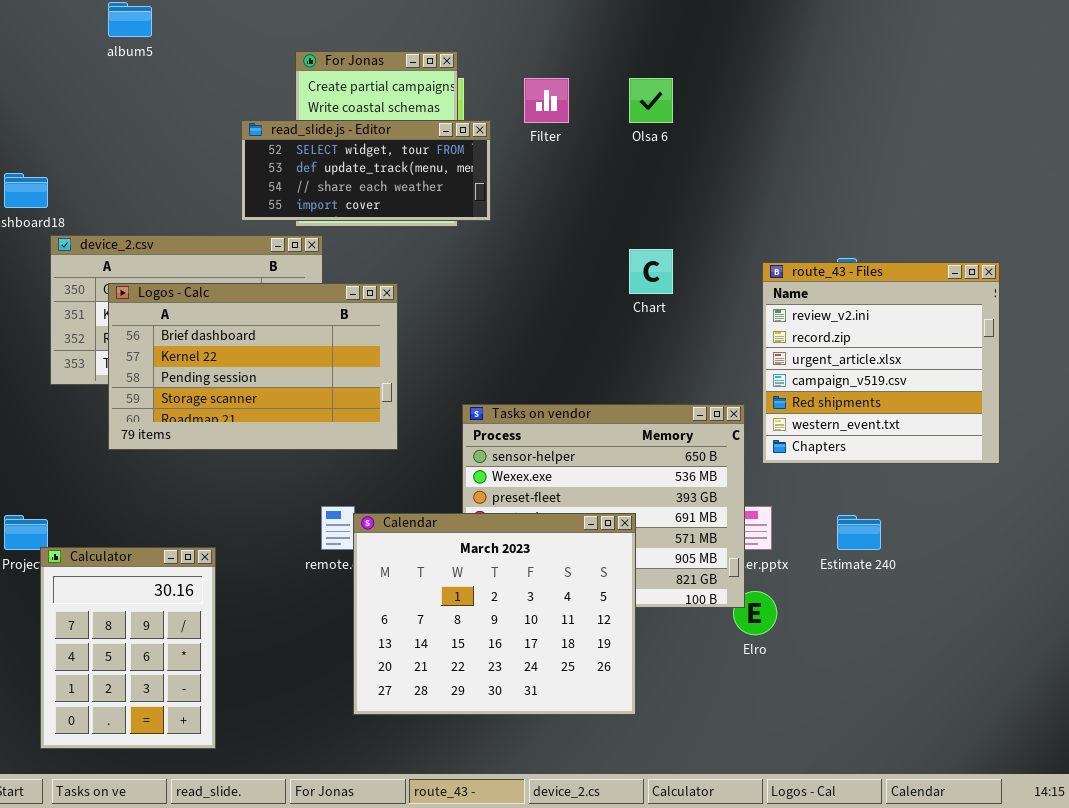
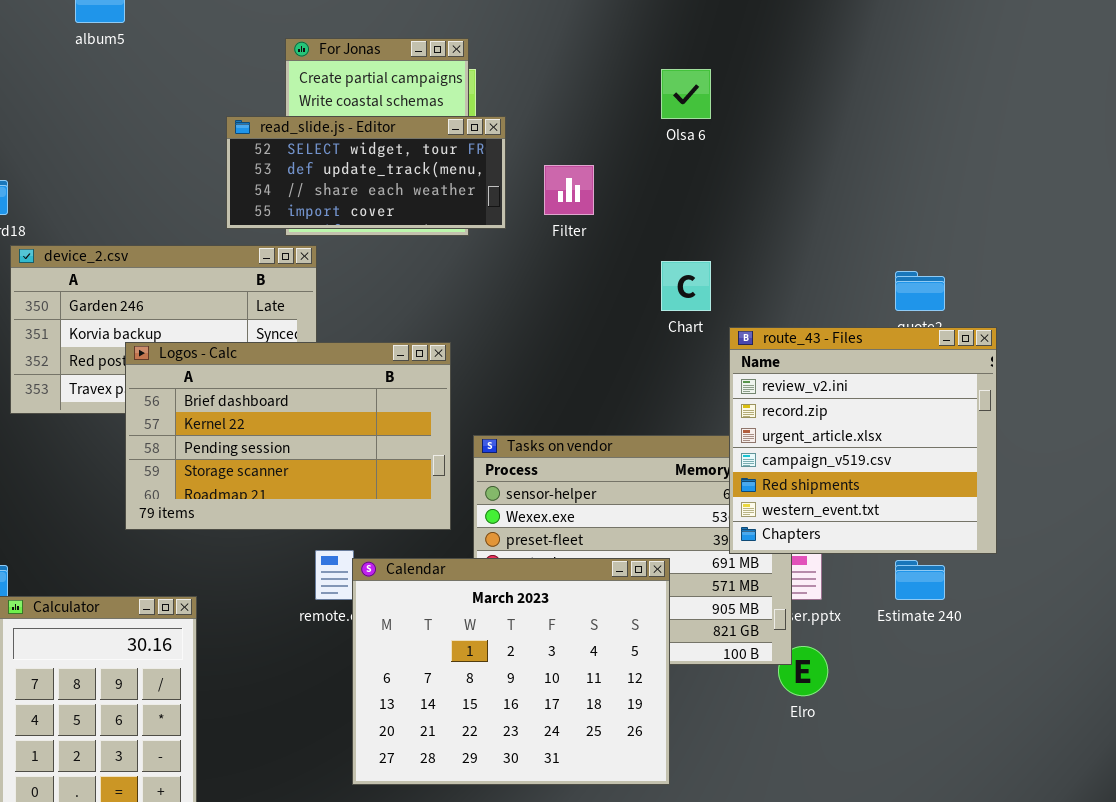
Filter: [524,78,569,123] -> [544,165,594,215], moved
route_43 - Files: [762,262,1000,464] -> [729,327,997,554], moved
Logos - Calc: [108,283,398,450] -> [125,342,451,530], moved

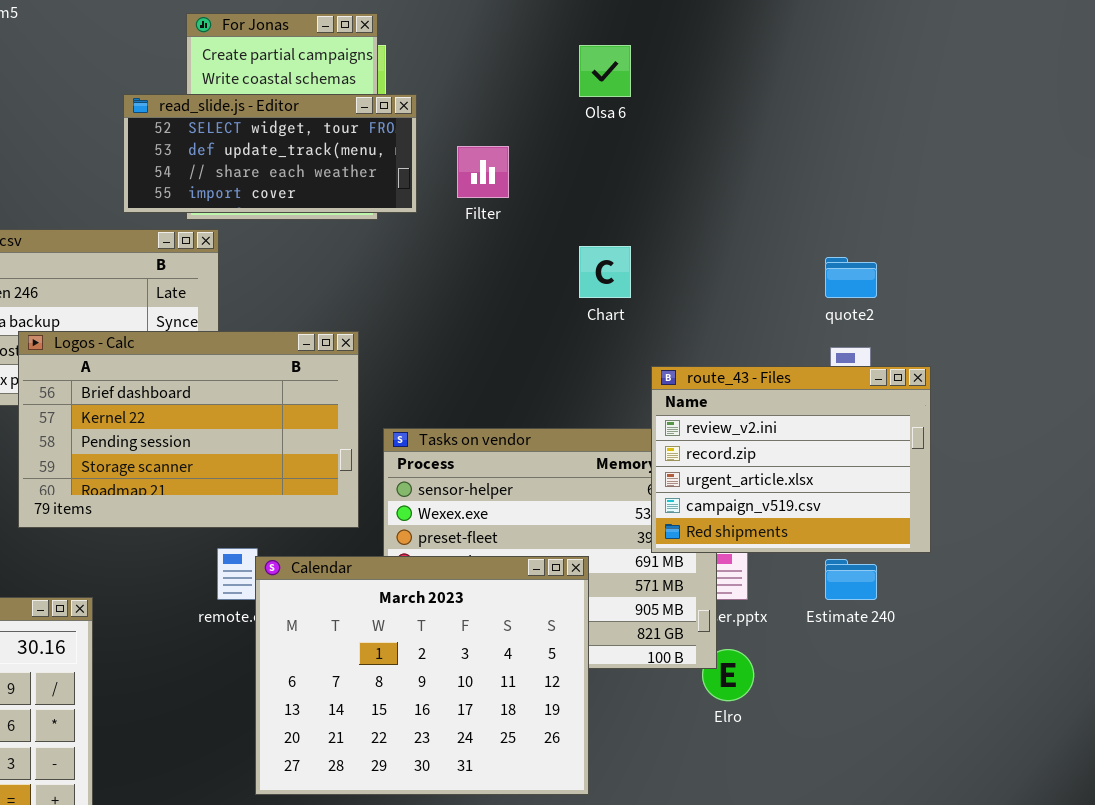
route_43 - Files: [729,327,997,554] -> [651,366,931,553], resized

